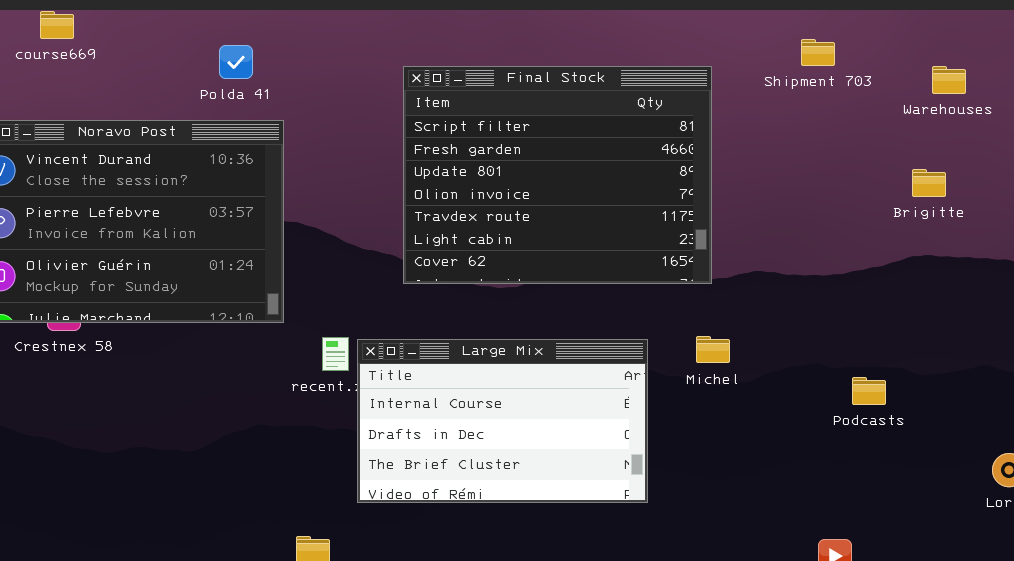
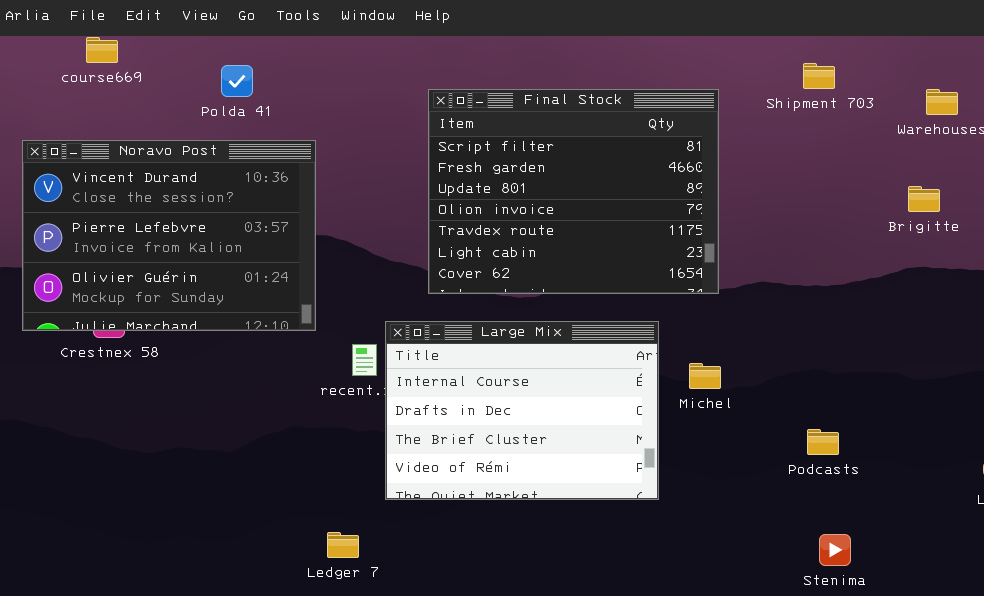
Polda 41: [219,45,253,79] -> [221,65,253,97], moved
Michel: [696,336,730,363] -> [689,363,721,389], moved
Large Mix: [357,339,648,503] -> [385,321,659,500], resized
Podcasts: [852,377,886,405] -> [807,429,839,455], moved

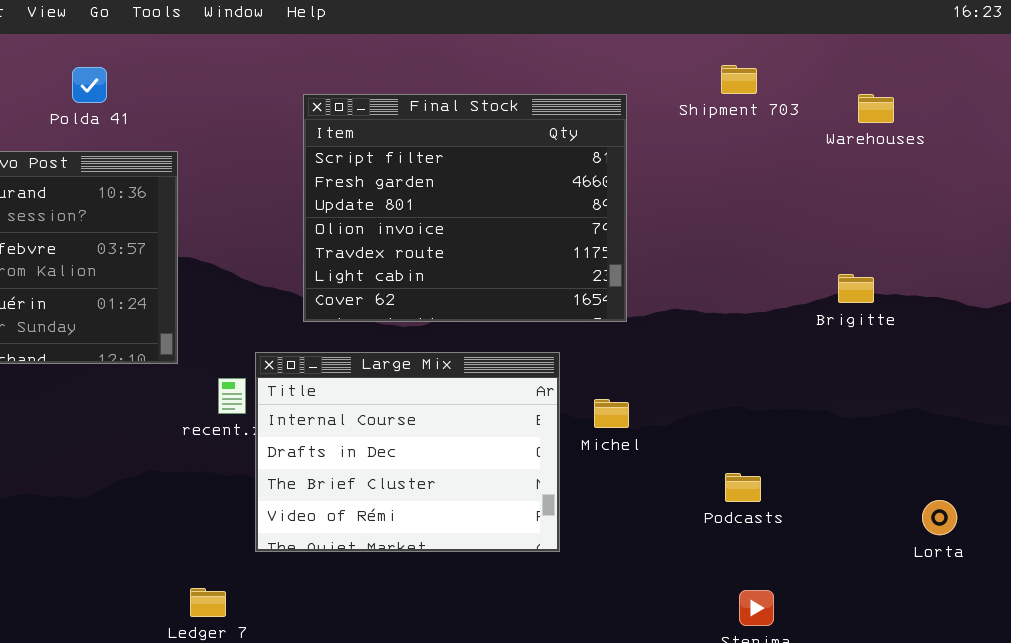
Brigitte: [908,186,940,212] -> [838,274,874,303], moved

